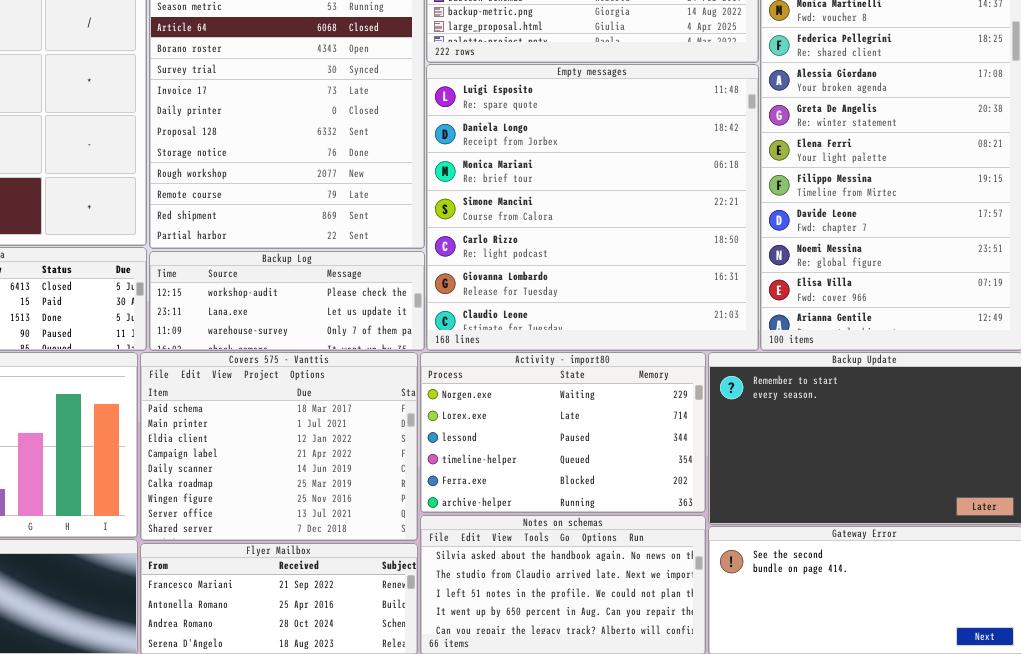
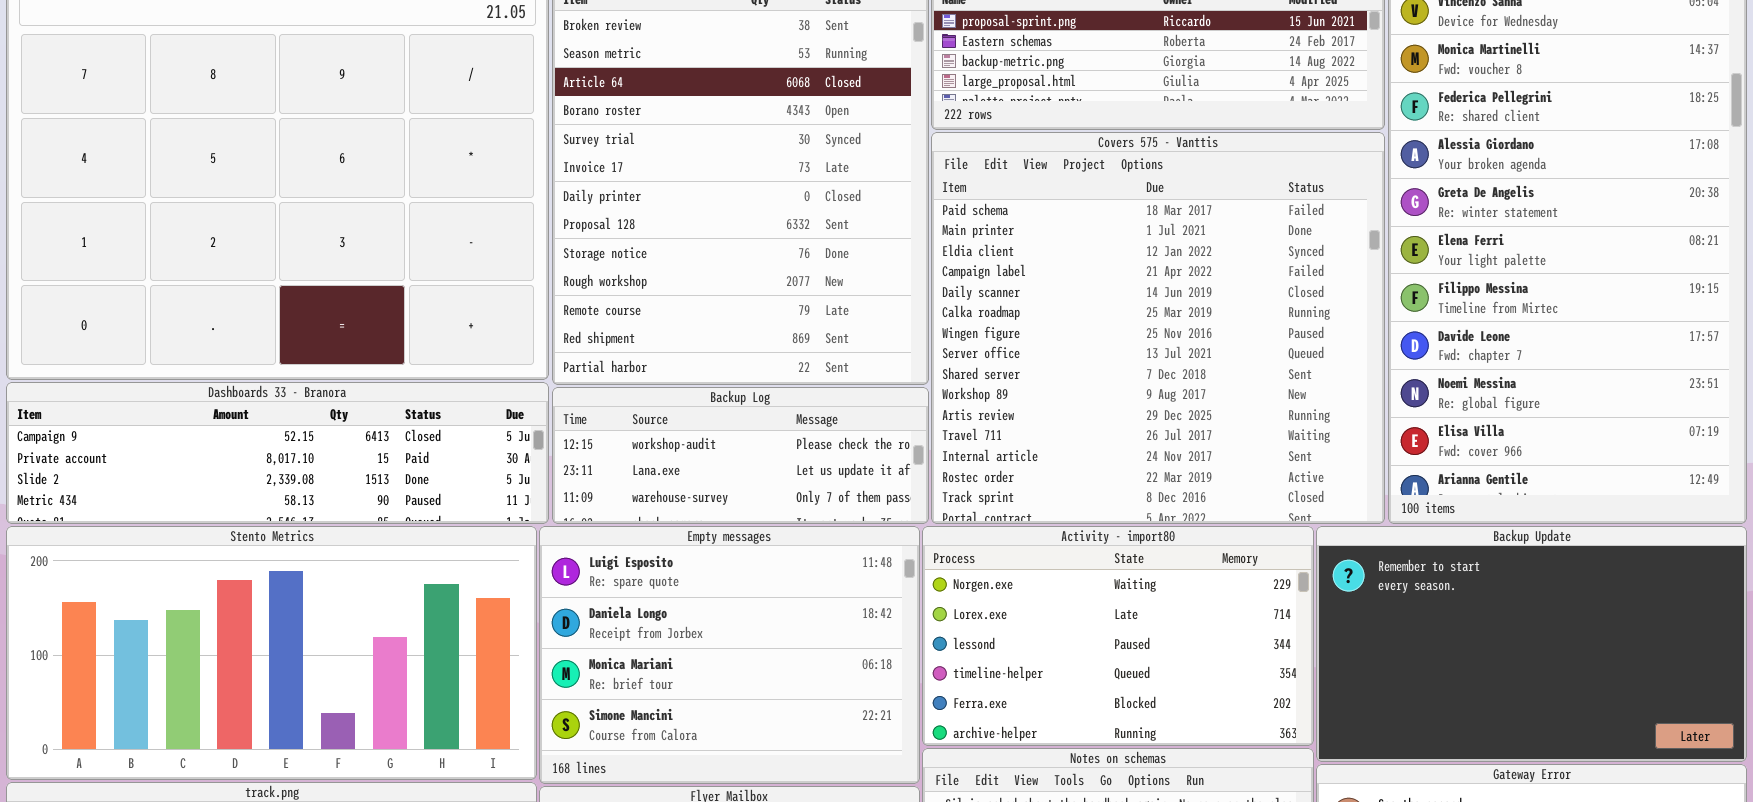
Empty messages: [426,64,759,351] -> [539,526,920,784], moved, resized
Covers 575 - Vanttis: [140,352,418,541] -> [931,132,1385,524], moved, resized

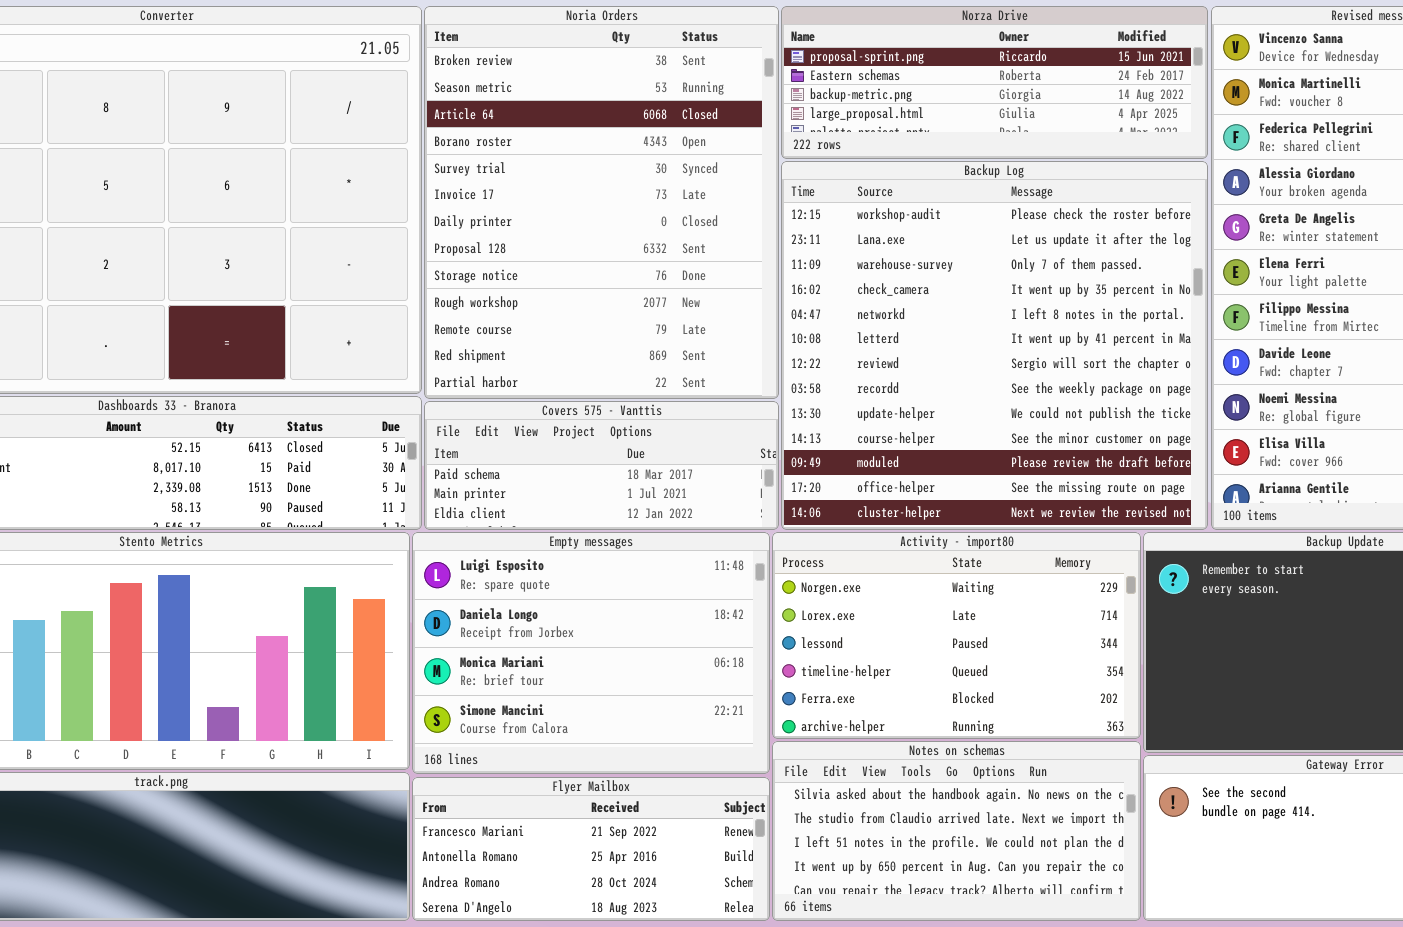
Covers 575 - Vanttis: [931,132,1385,524] -> [424,401,779,530], moved, resized
Backup Log: [552,387,929,524] -> [781,161,1208,530], moved, resized

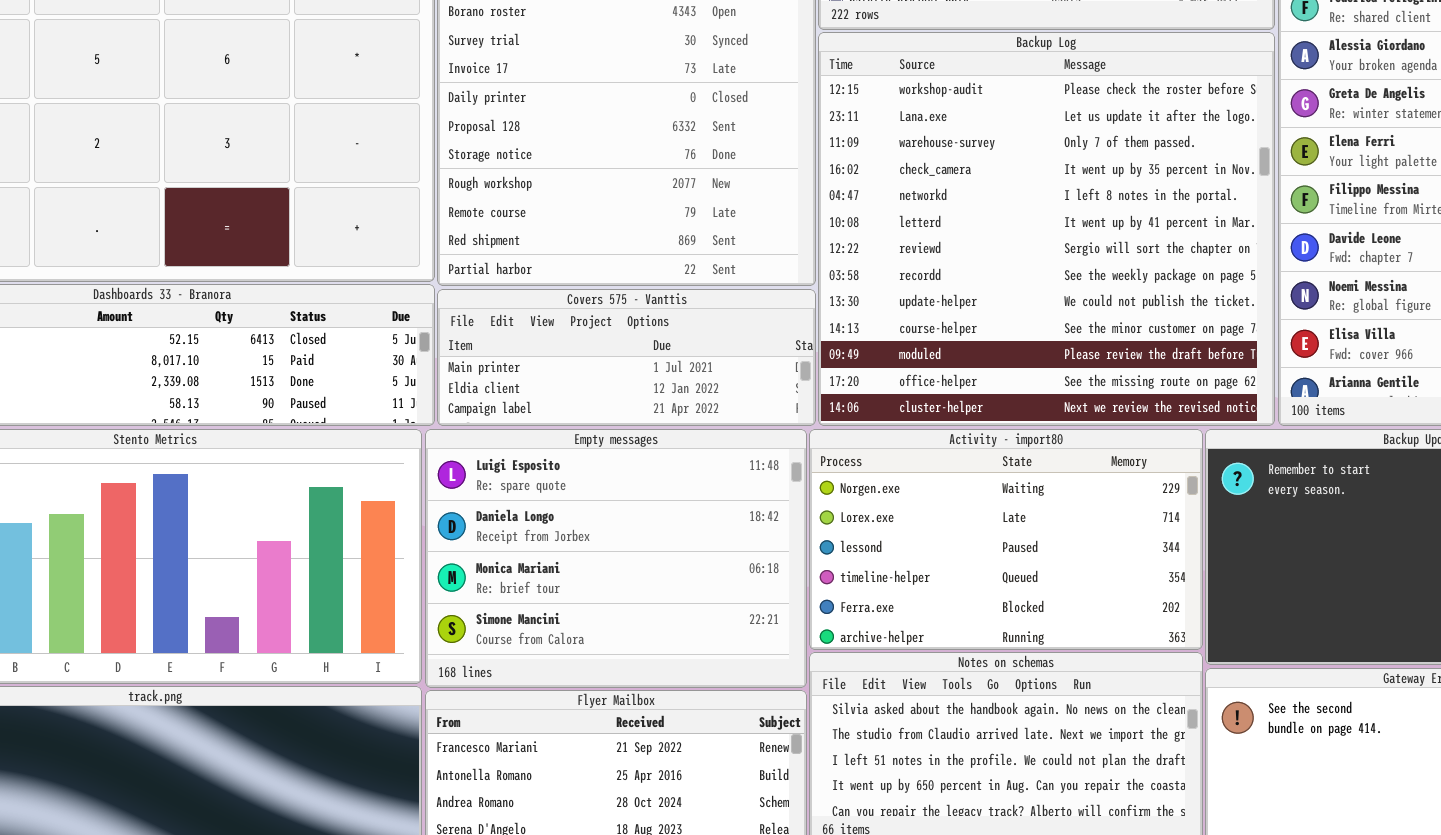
Covers 575 - Vanttis: [424,401,779,530] -> [437,289,816,426], scrolled down 1 row

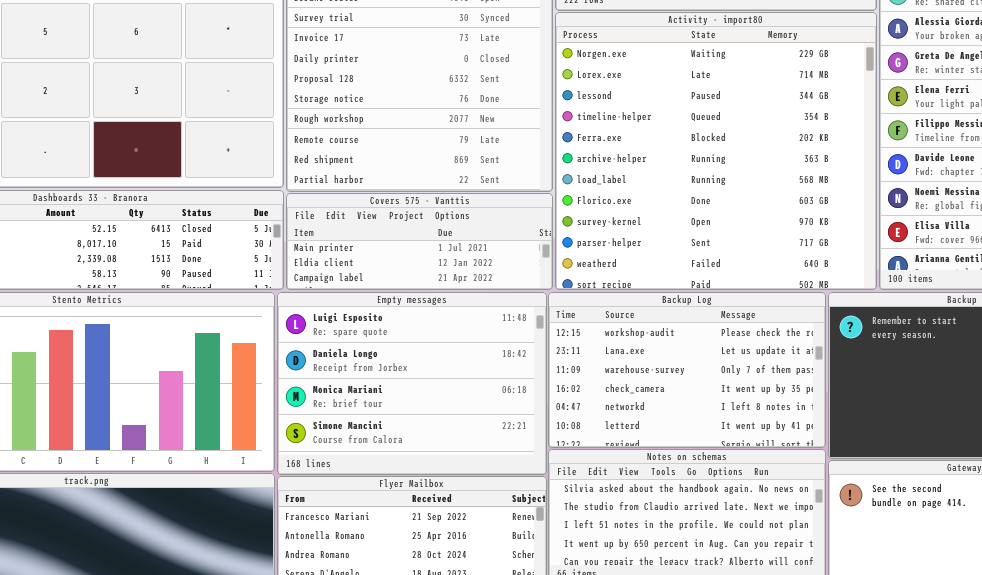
Backup Log: [818,32,1275,426] -> [548,292,826,448], moved, resized
Activity - import80: [809,429,1203,650] -> [555,12,877,290], moved, resized

